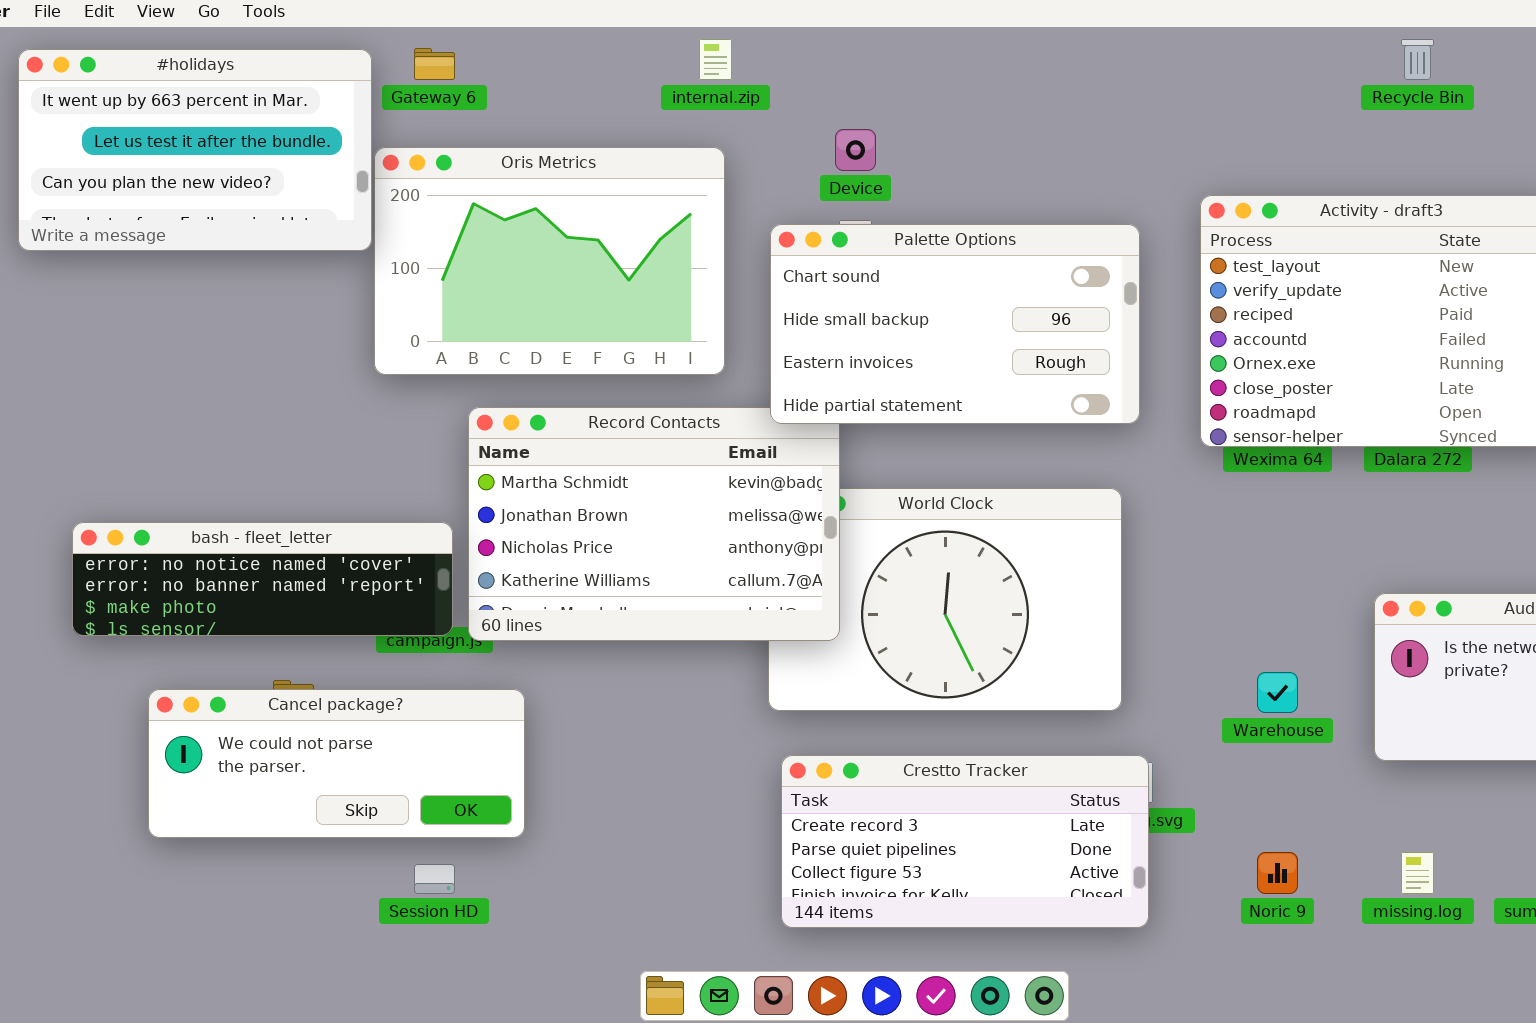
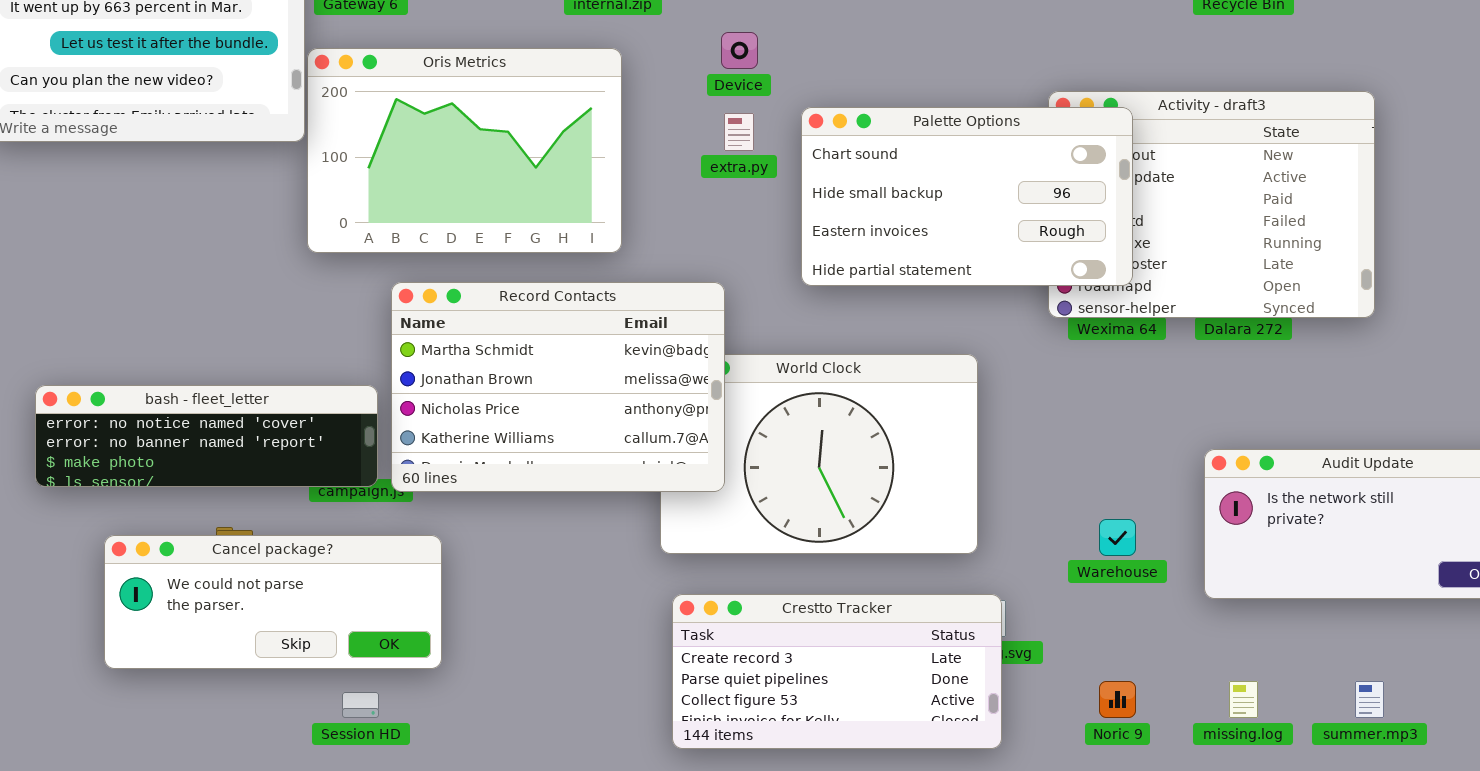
Palette Options: [770,224,1140,424] -> [801,107,1133,286], moved

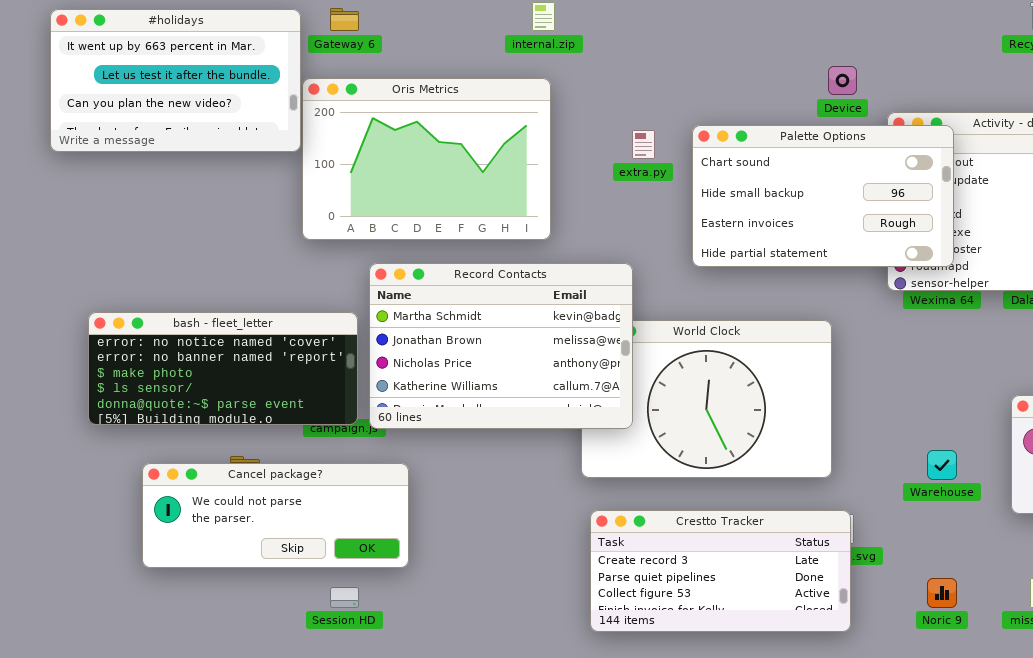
Device: [721,32,758,69] -> [828,66,857,95], moved
bash - fleet_letter: [35,385,378,487] -> [88,312,358,425], resized

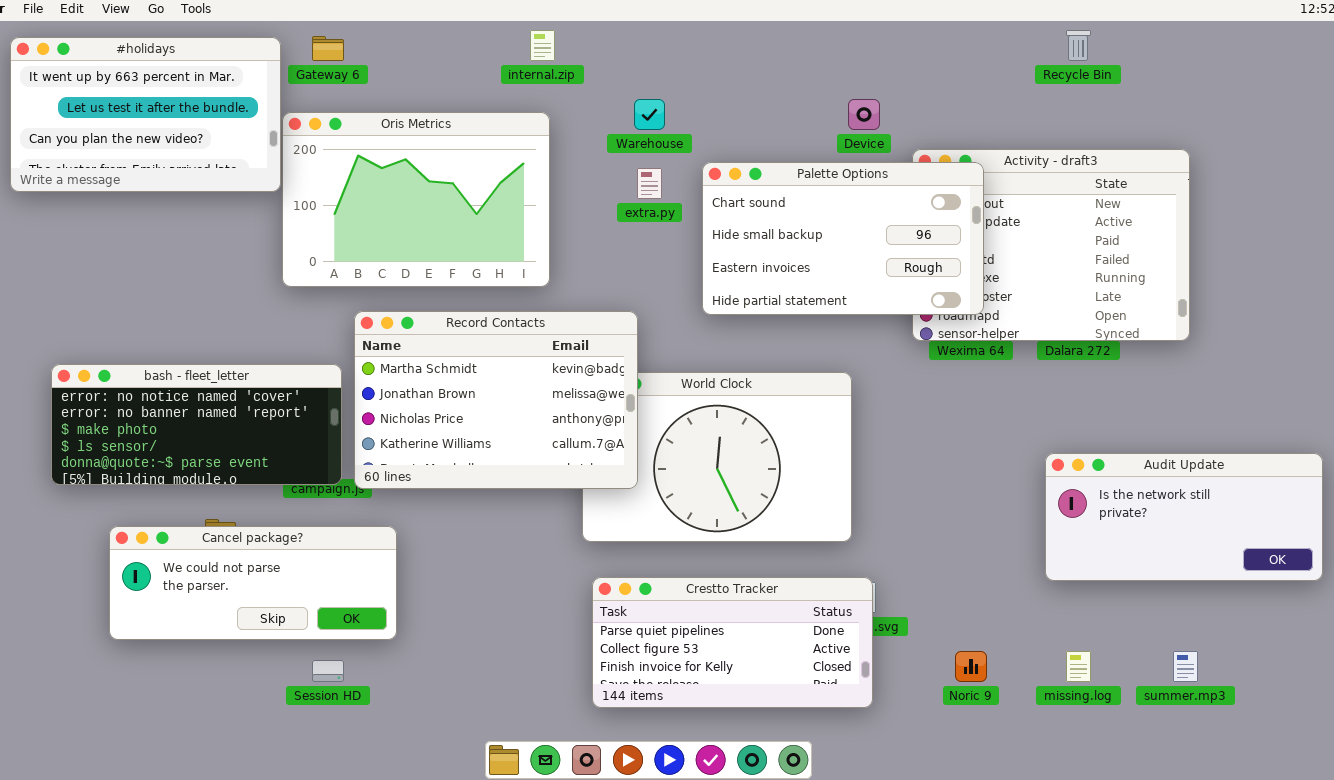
Warehouse: [927,450,957,480] -> [634,99,665,130], moved
Crestto Tracker: [590,510,851,632] -> [592,577,873,708], scrolled down 1 row

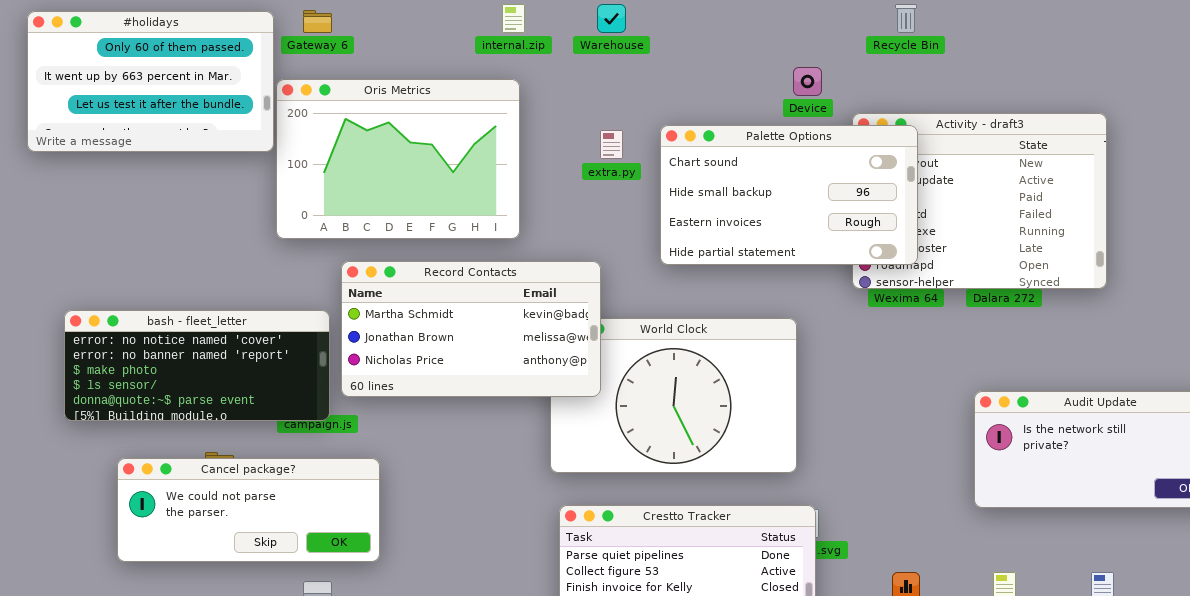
Recycle Bin: [1066,30,1091,61] -> [895,4,917,33], moved
#holidays: [10,37,281,192] -> [27,11,274,152], scrolled up 1 row
Warehouse: [634,99,665,130] -> [597,4,626,33], moved
Record Contacts: [354,311,638,489] -> [341,261,601,397], resized

